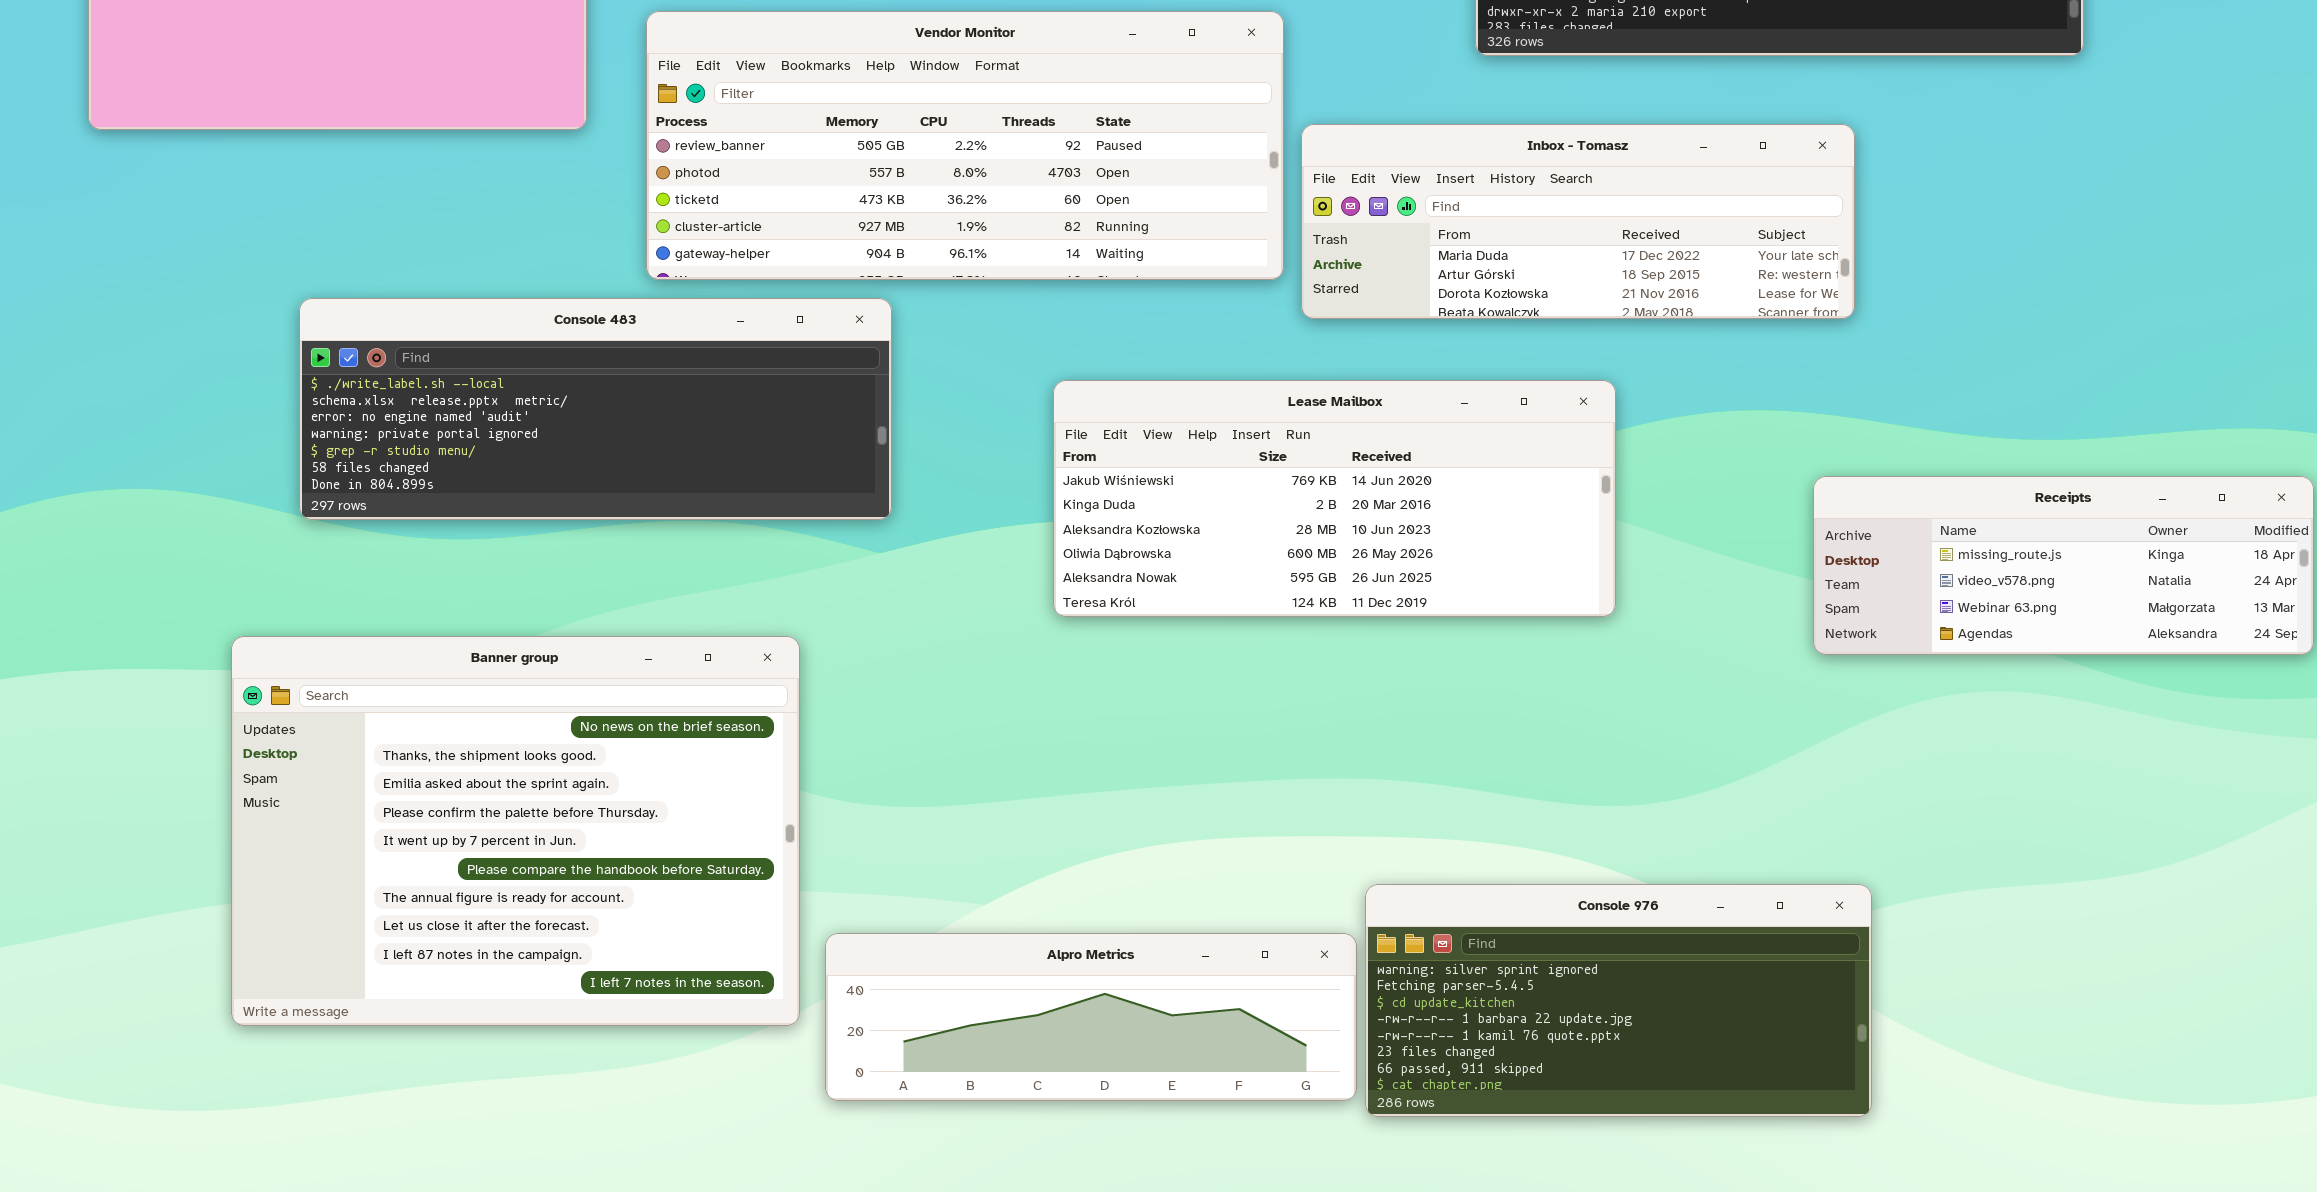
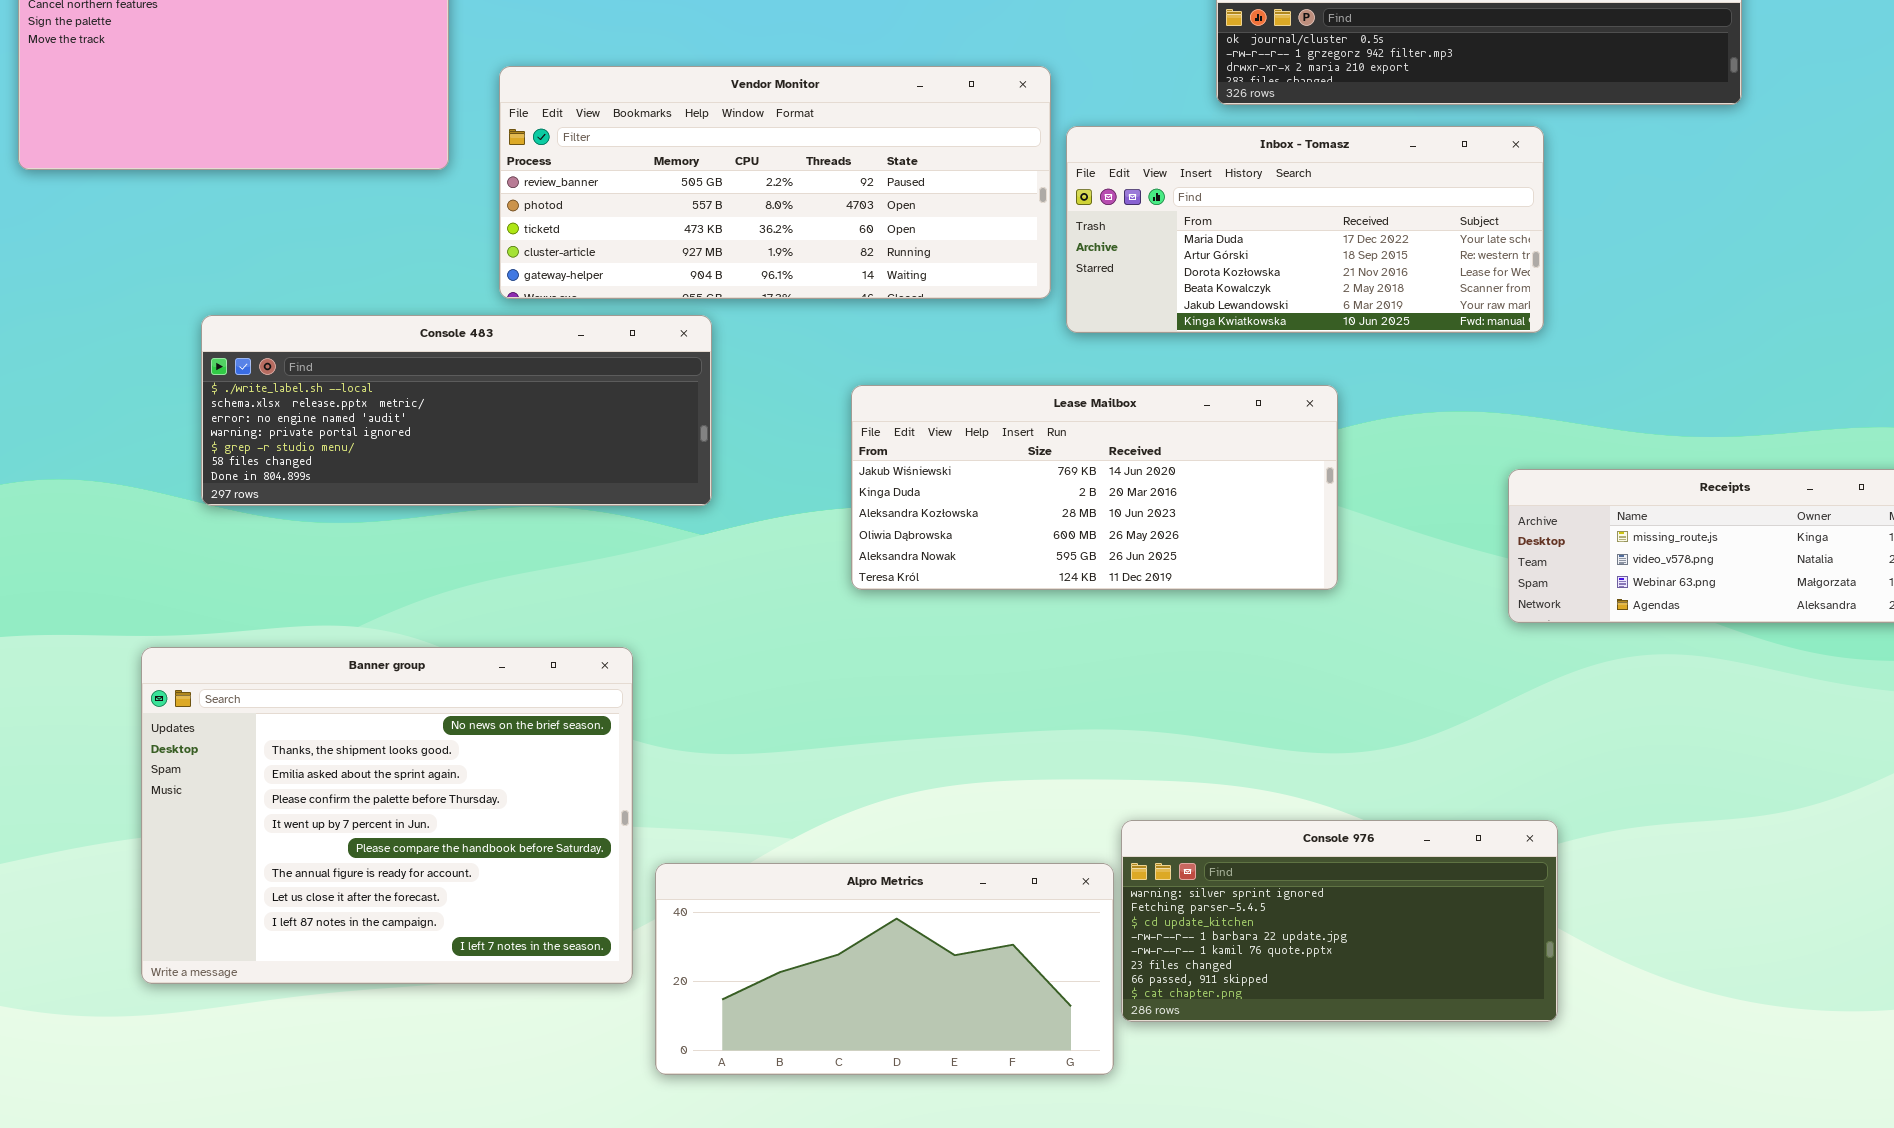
Inbox - Tomasz: [1301,124,1855,319] -> [1066,126,1544,333], resized
Banner group: [231,636,800,1026] -> [141,647,633,984], moved
Alpro Metrics: [825,933,1357,1101] -> [655,863,1114,1075], resized

